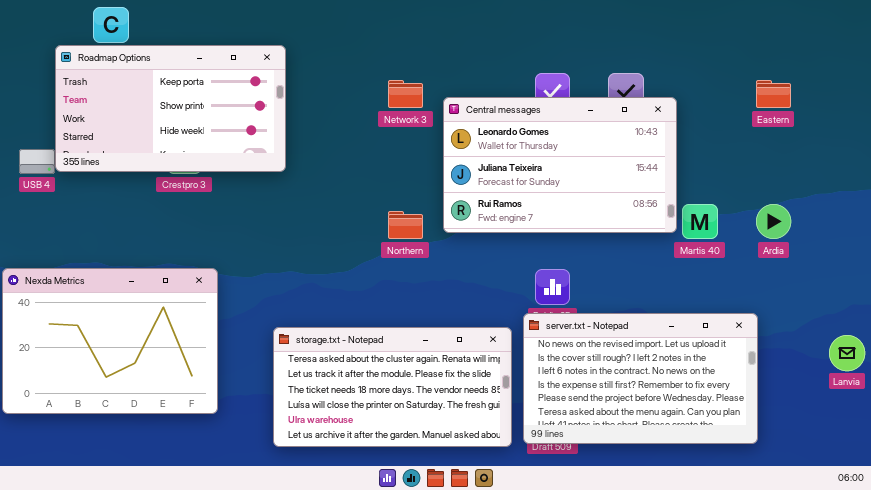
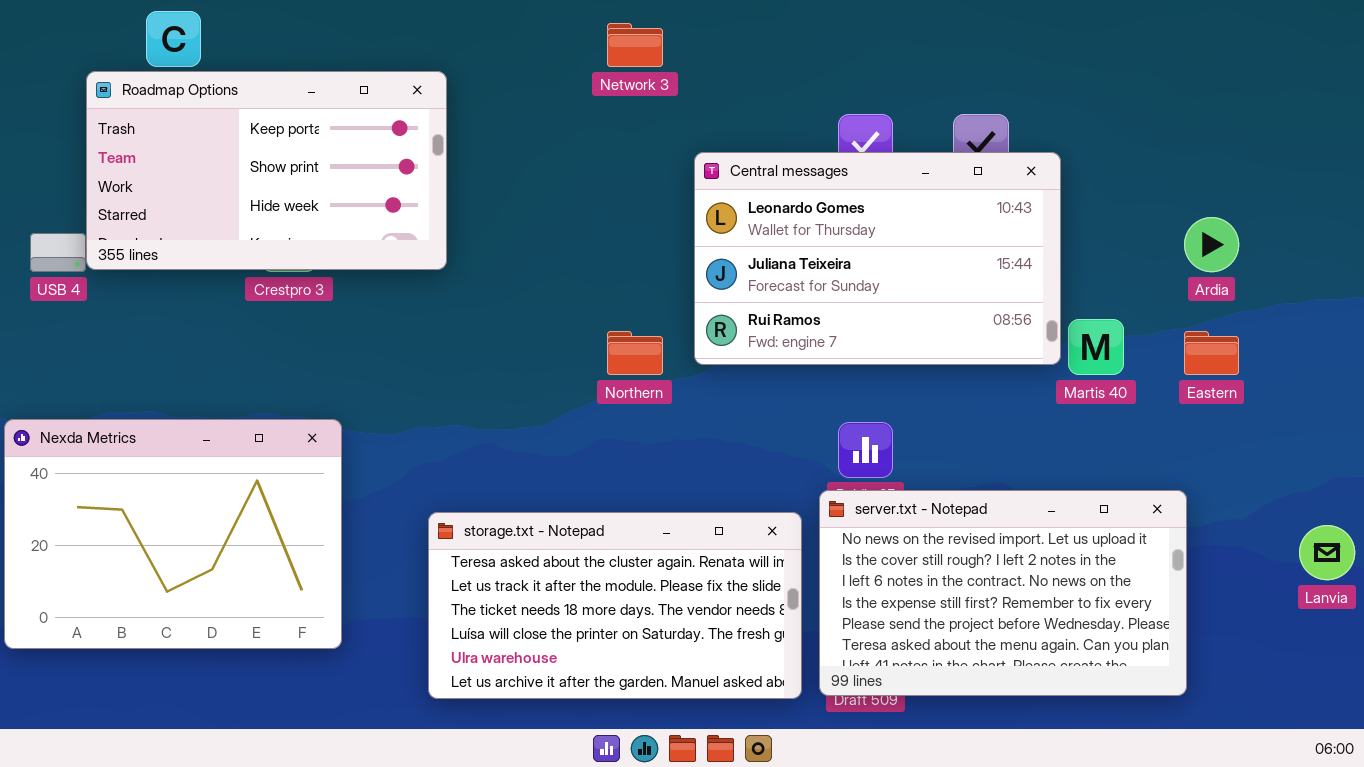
Network 3: [388,80,423,108] -> [607,23,663,67], moved
Eastern: [756,80,791,108] -> [1184,331,1239,375], moved
Ardia: [756,204,791,239] -> [1184,217,1239,272], moved

